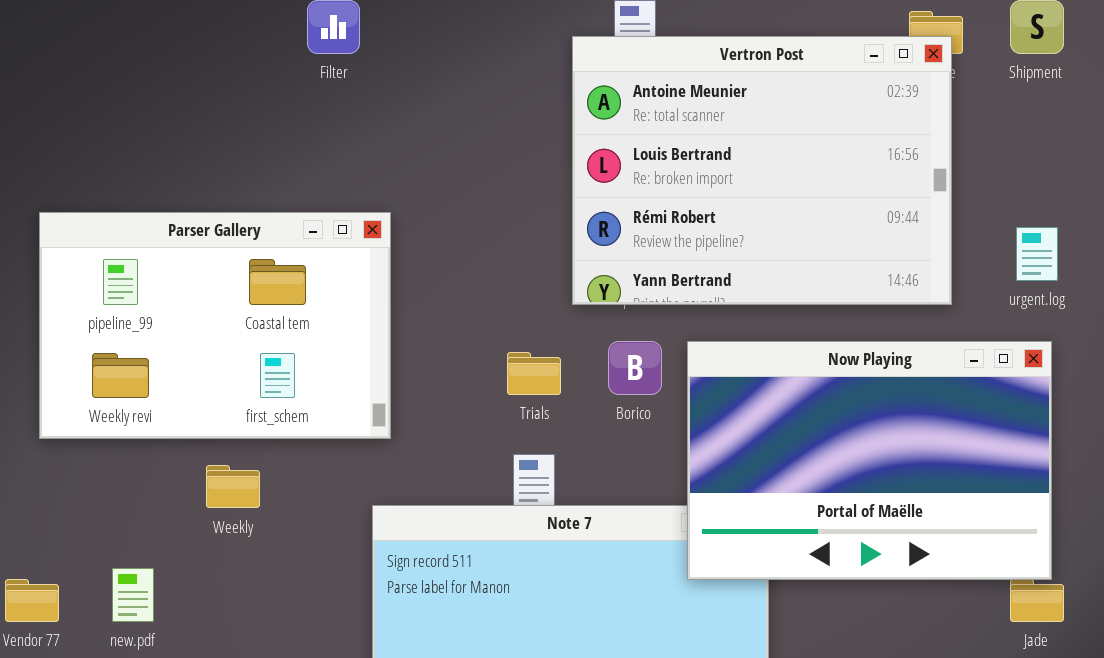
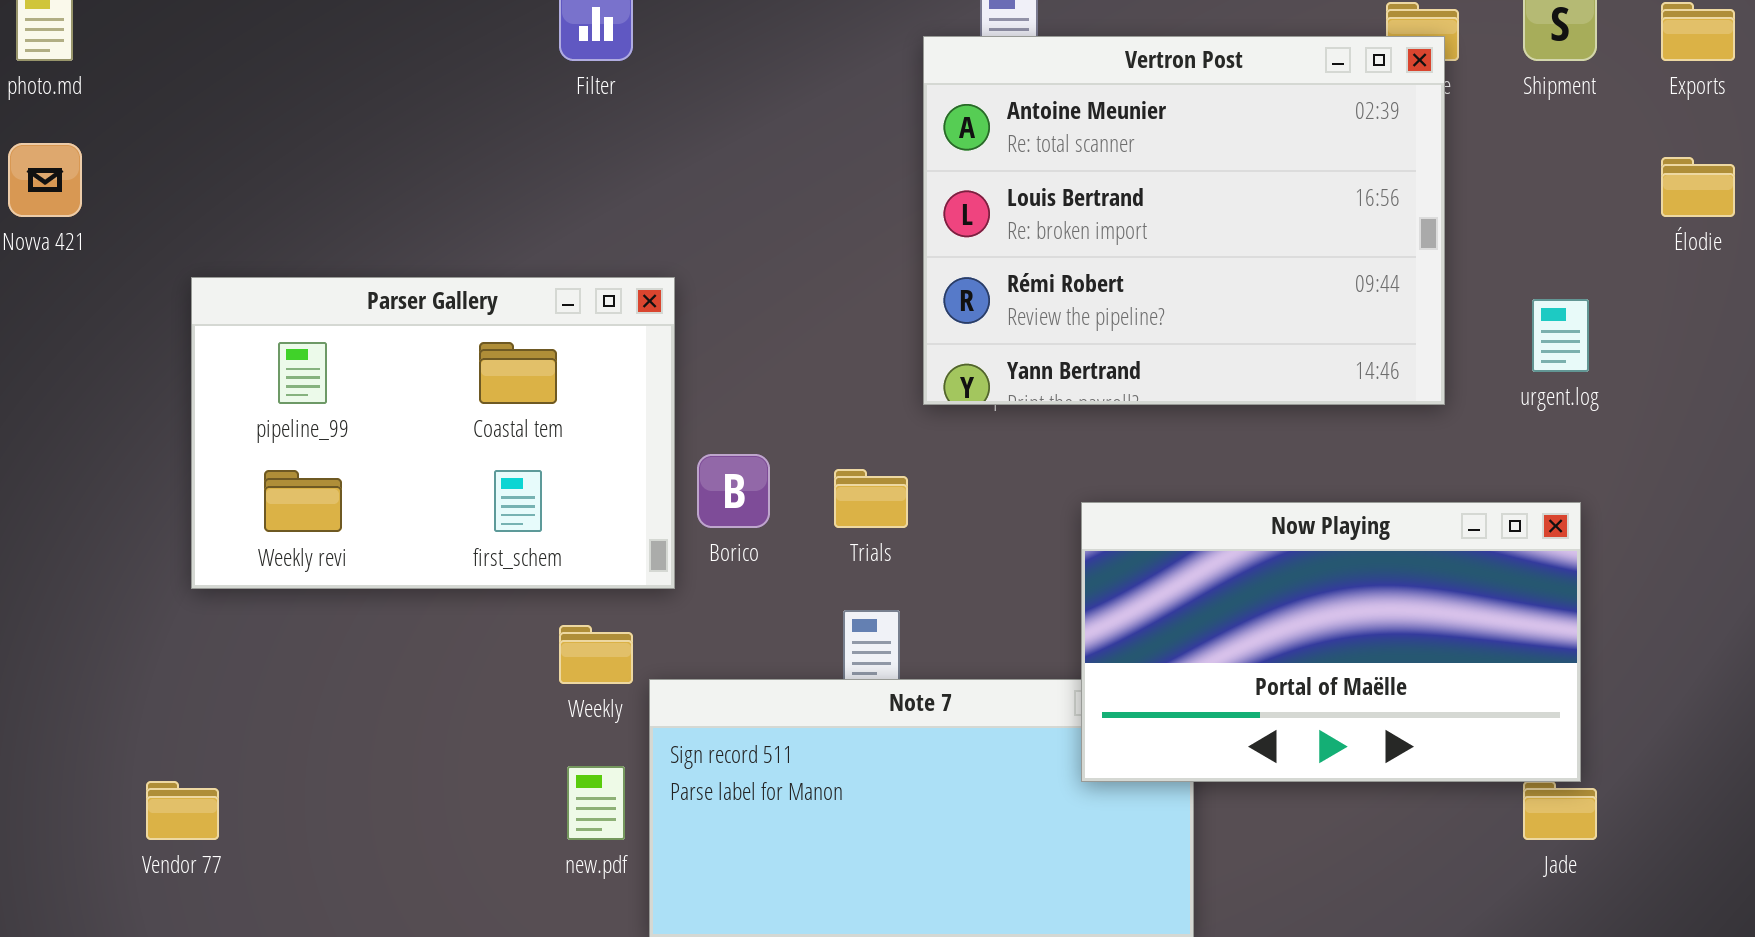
Borico: [608,341,662,395] -> [697,454,770,528], moved
Now Playing: [687,341,1052,580] -> [1081,502,1581,782], resized
Weekly: [206,465,260,508] -> [559,625,633,684], moved
new.pdf: [112,568,154,622] -> [567,766,625,840], moved

